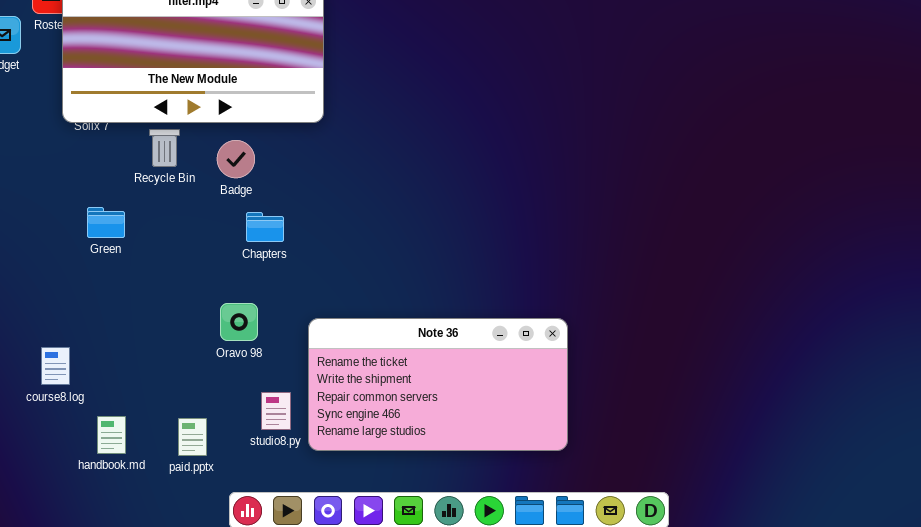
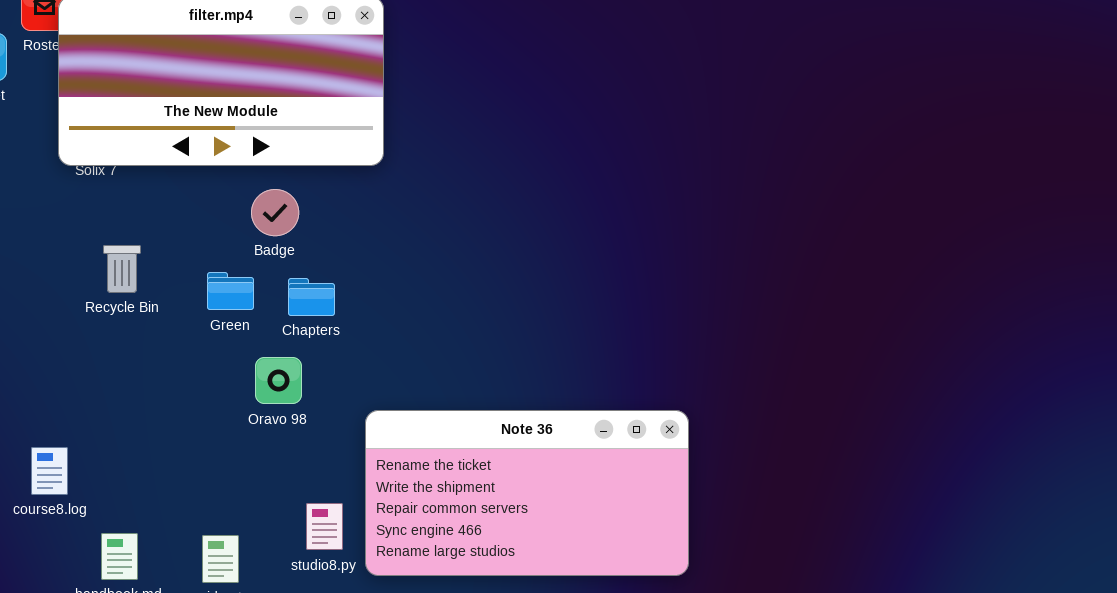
Recycle Bin: [149,129,180,167] -> [103,245,141,293], moved
Green: [87,207,125,238] -> [207,272,254,310], moved
Oravo 98: [220,303,258,341] -> [255,357,302,404], moved

